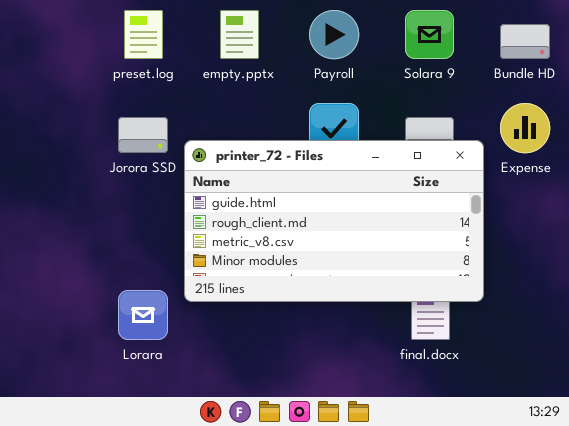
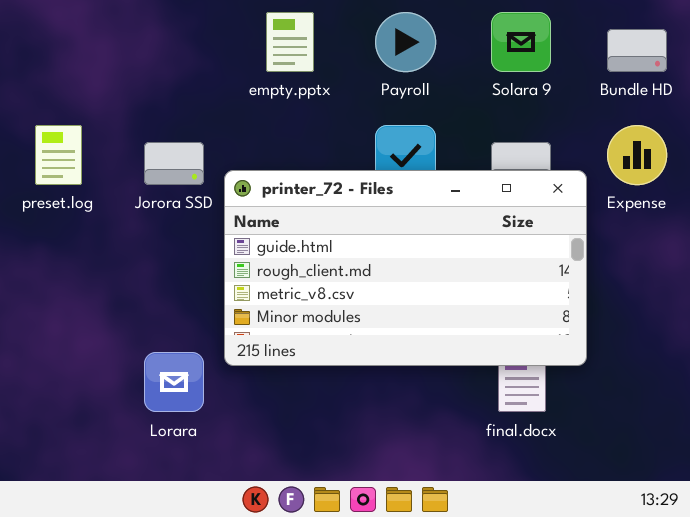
preset.log: [124,10,163,59] -> [35,125,82,185], moved

